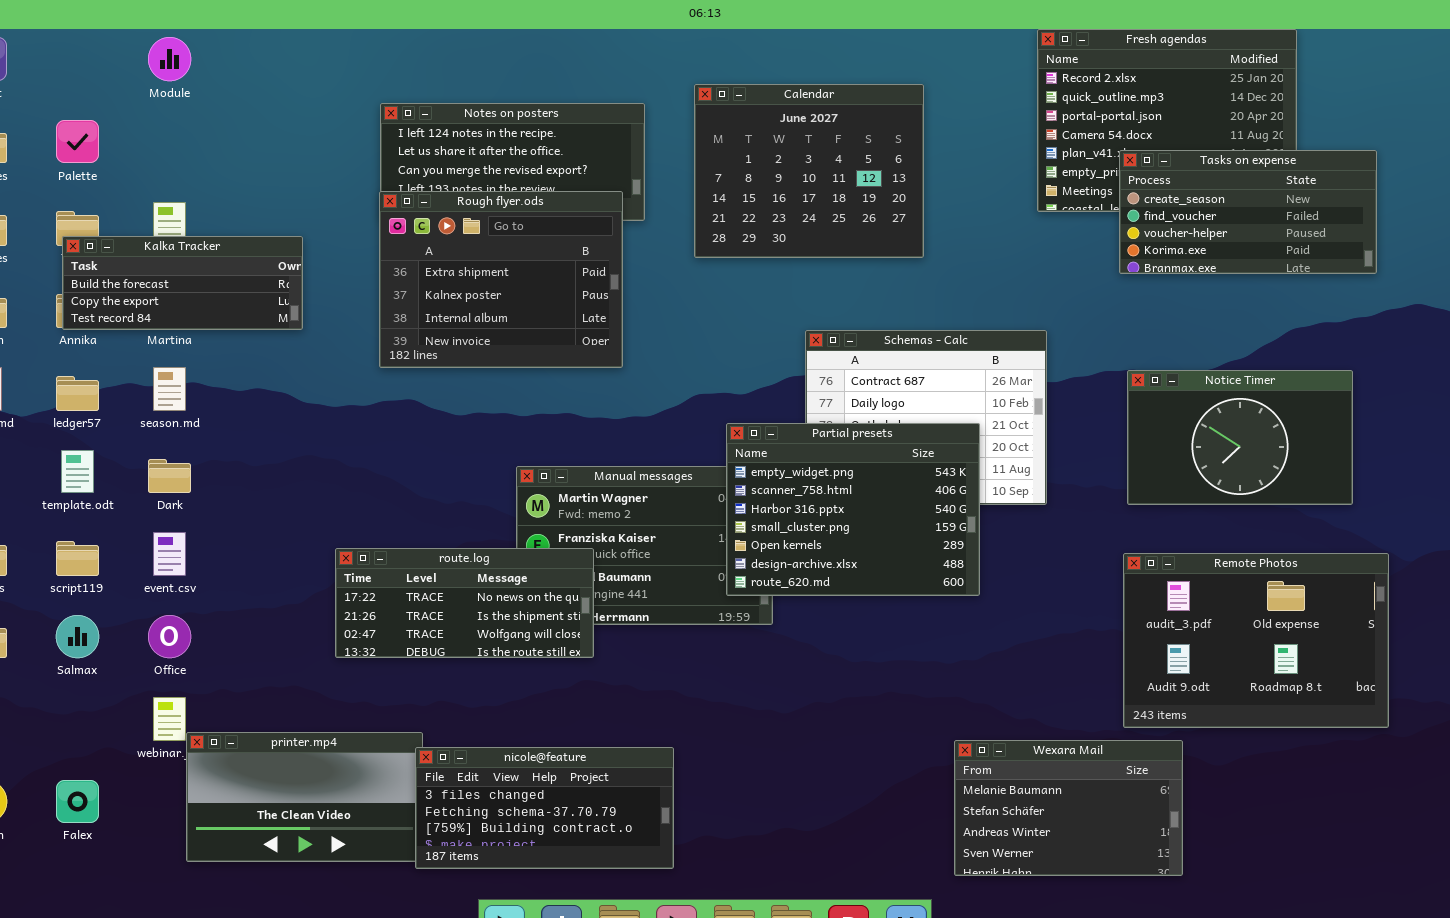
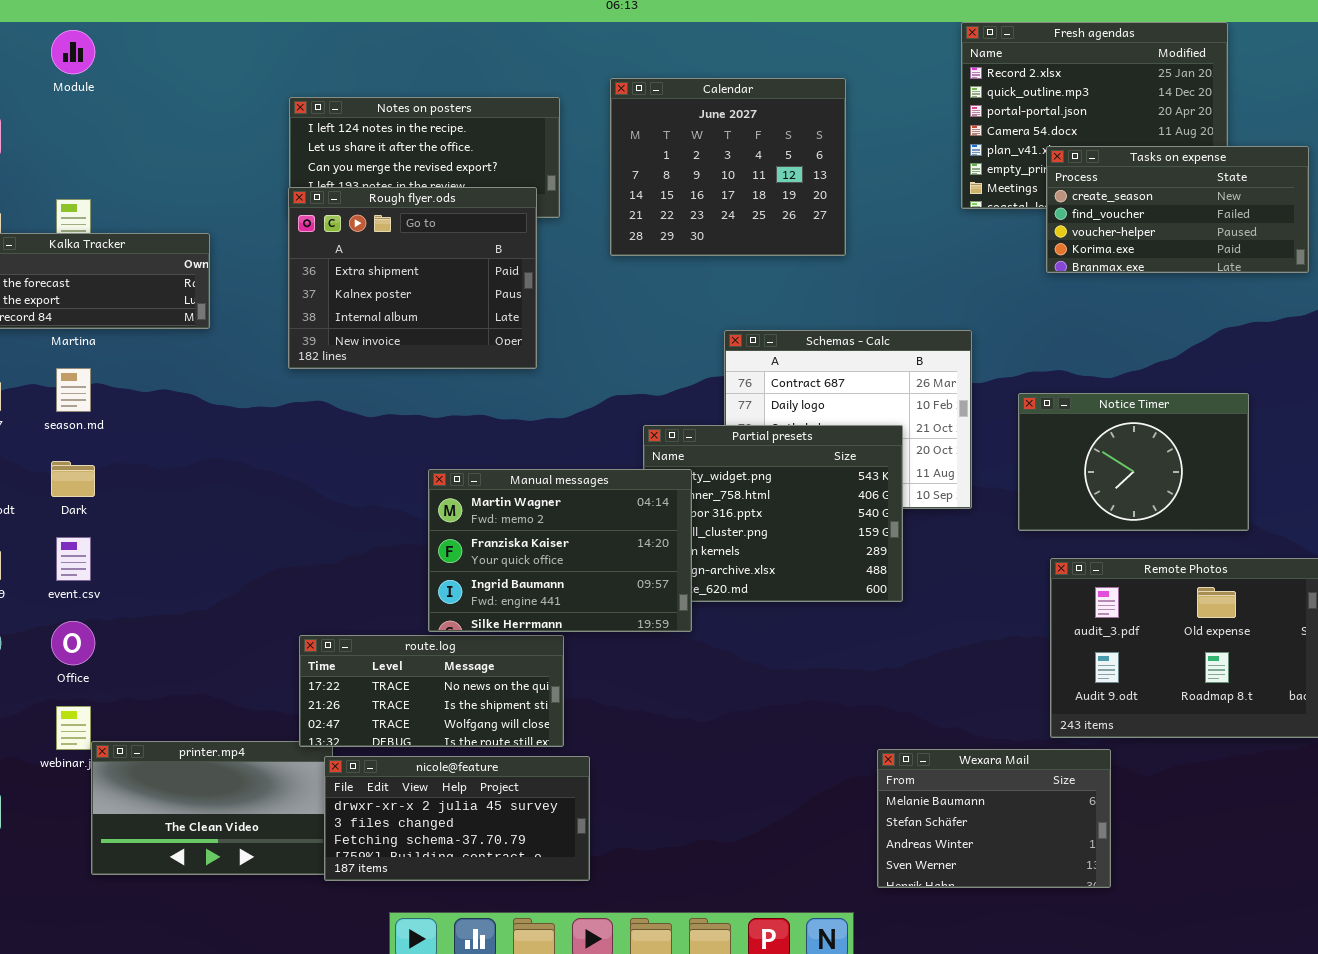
Notice Timer: [1127,370,1353,505] -> [1018,393,1249,531], moved
Manual messages: [516,466,773,625] -> [428,469,692,632], raised
route.log: [335,548,594,658] -> [299,635,564,747], moved
nicole@feature: [415,747,674,869] -> [324,756,590,881], scrolled up 1 row

